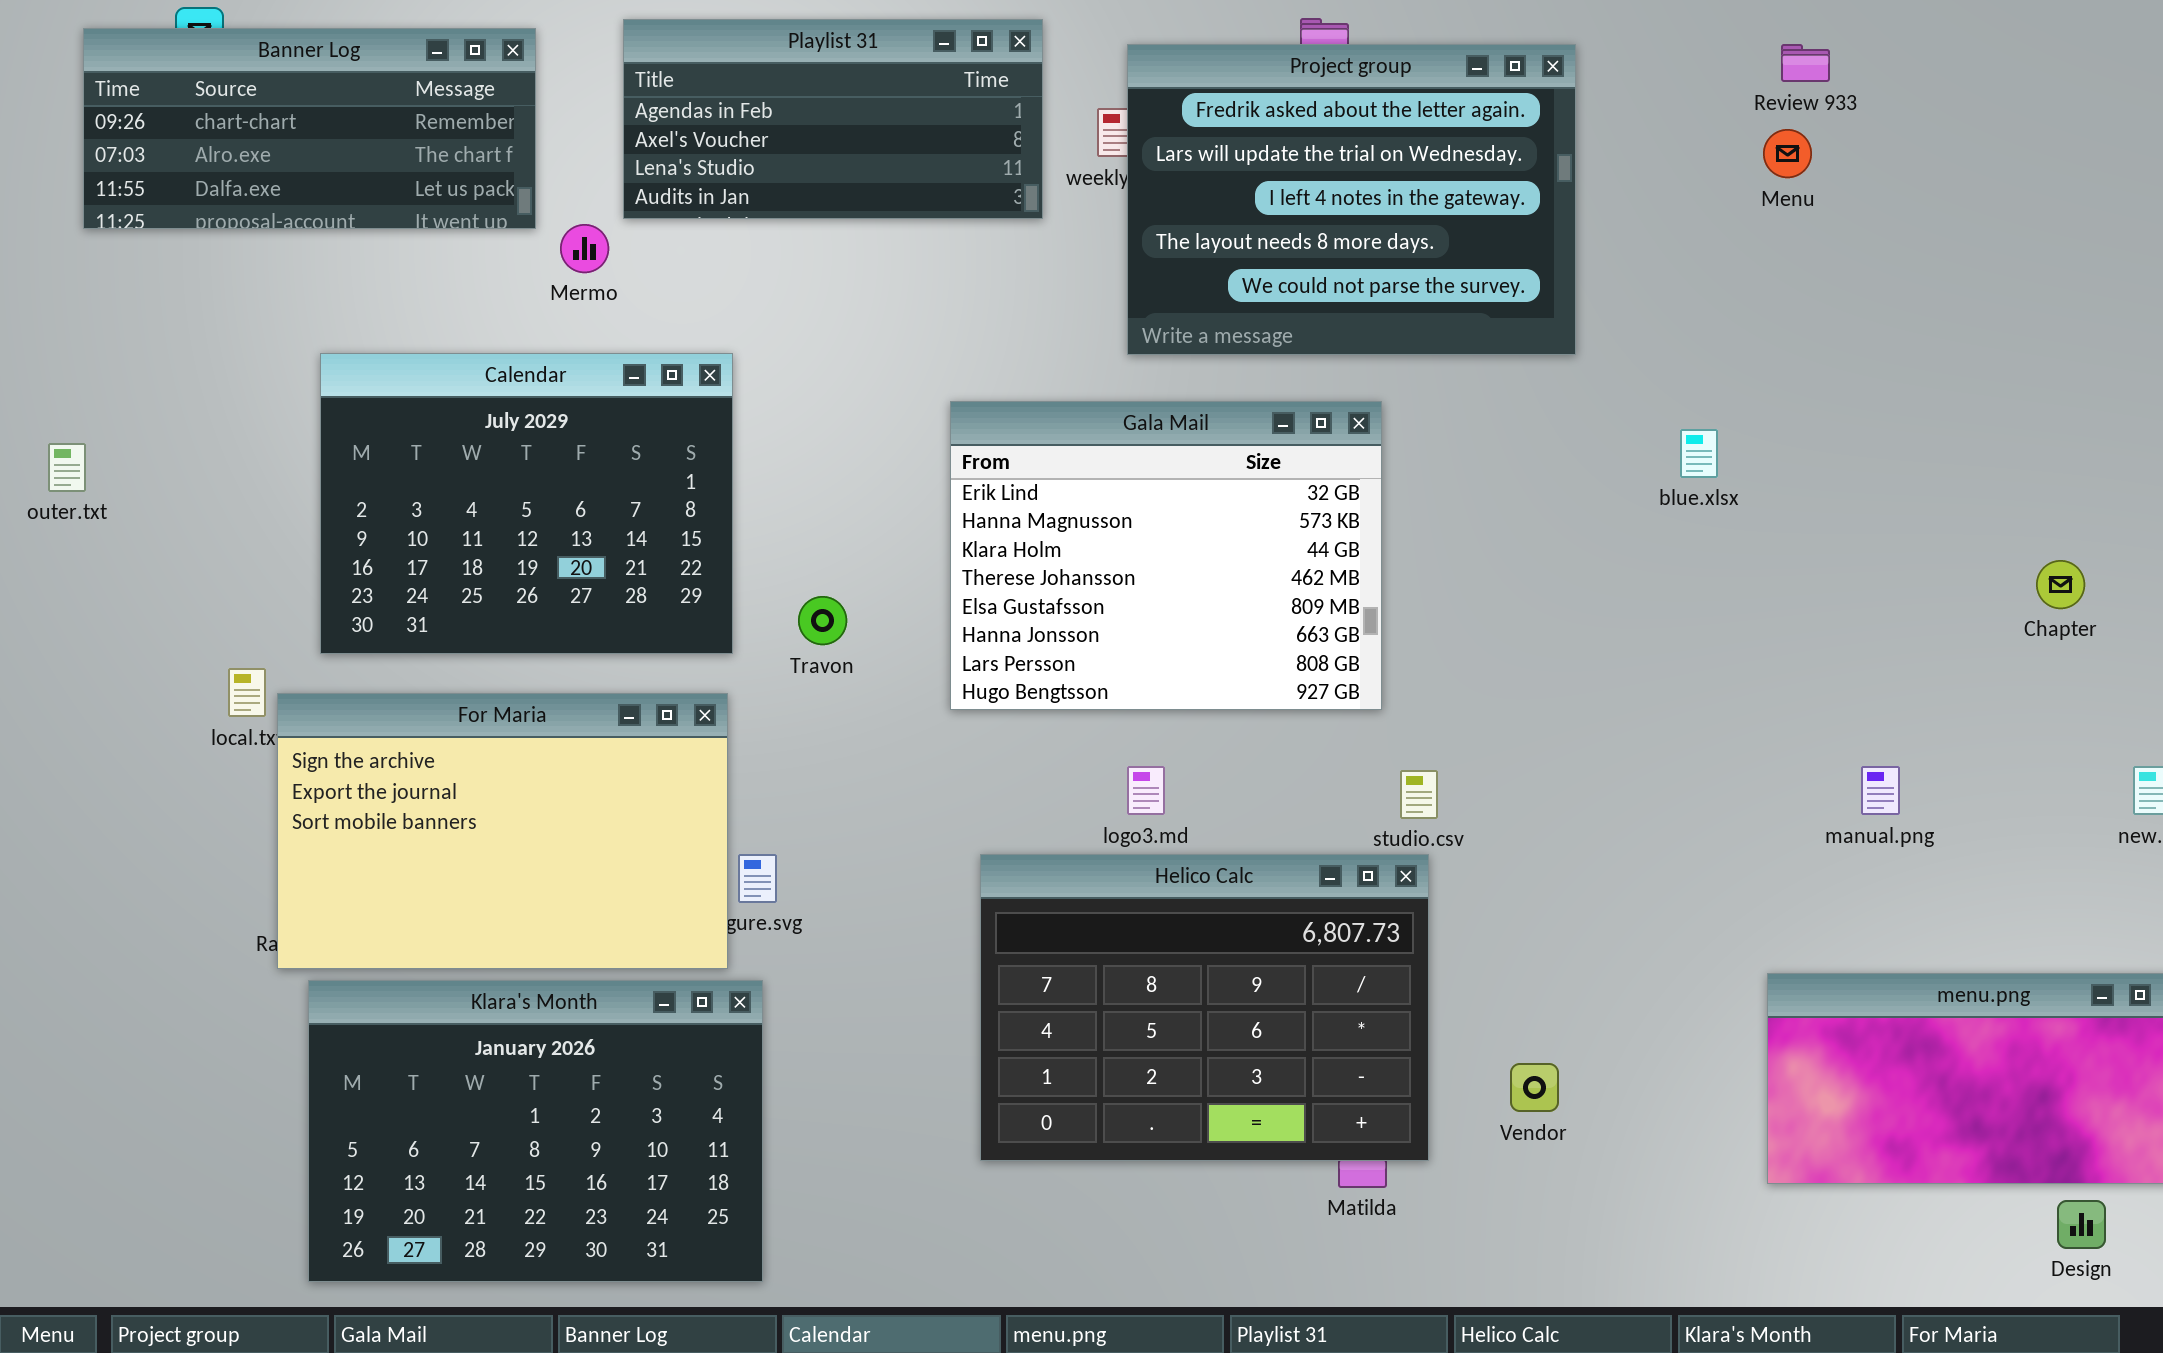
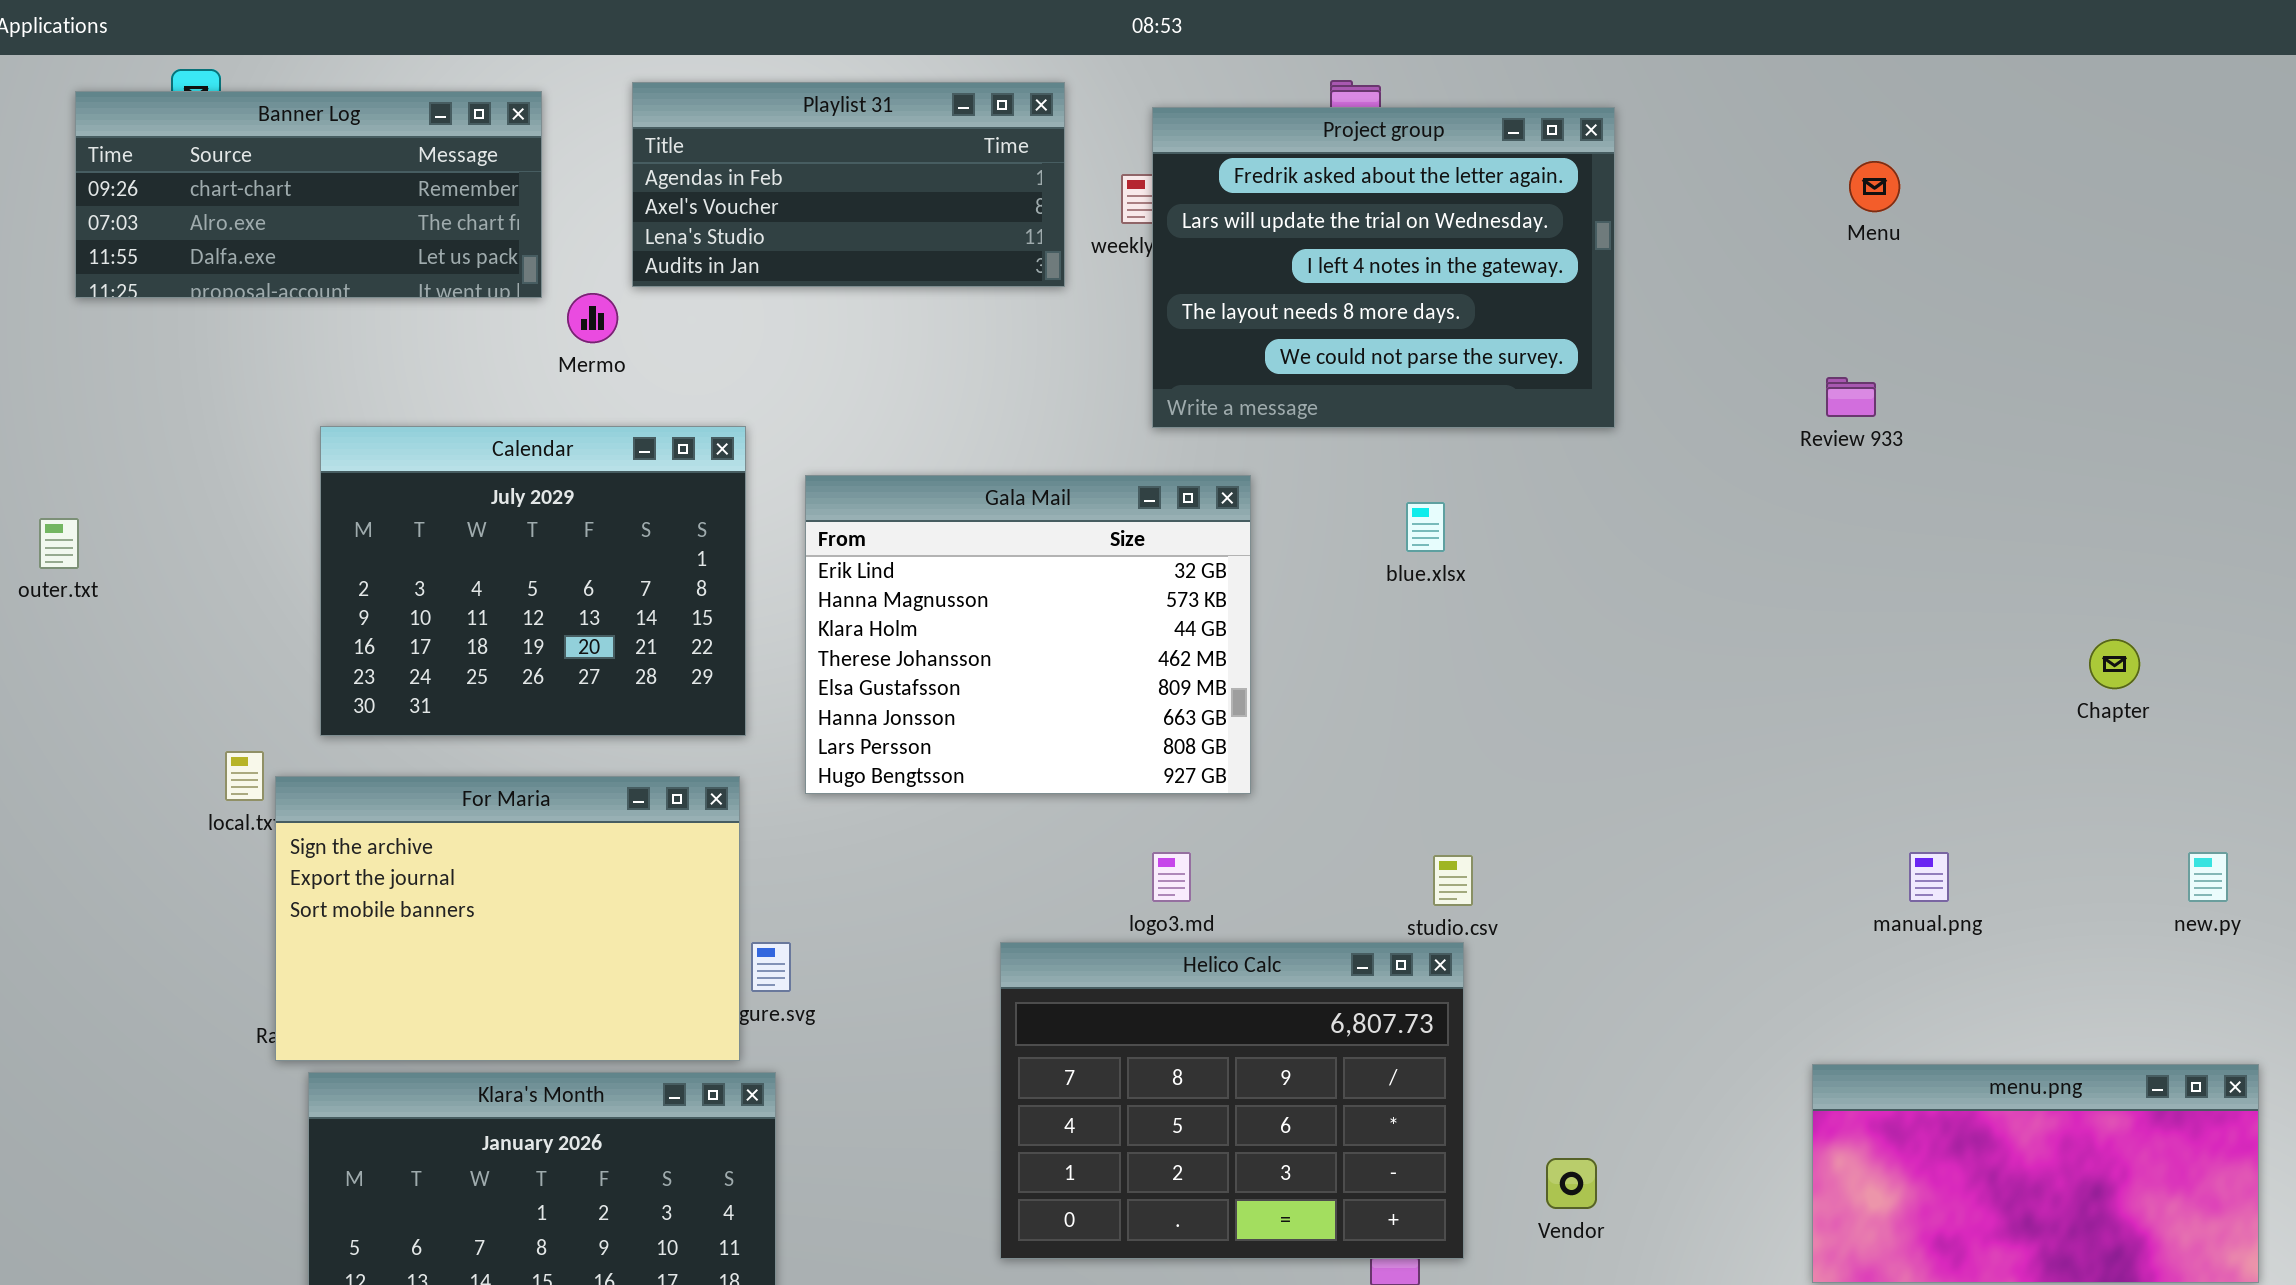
Review 933: [1781,44,1830,82] -> [1826,377,1876,417], moved
Menu: [1763,129,1812,178] -> [1849,161,1900,212], moved
Gala Mail: [950,401,1382,710] -> [805,475,1251,794], moved
blue.xlsx: [1680,429,1718,478] -> [1406,502,1445,552], moved

